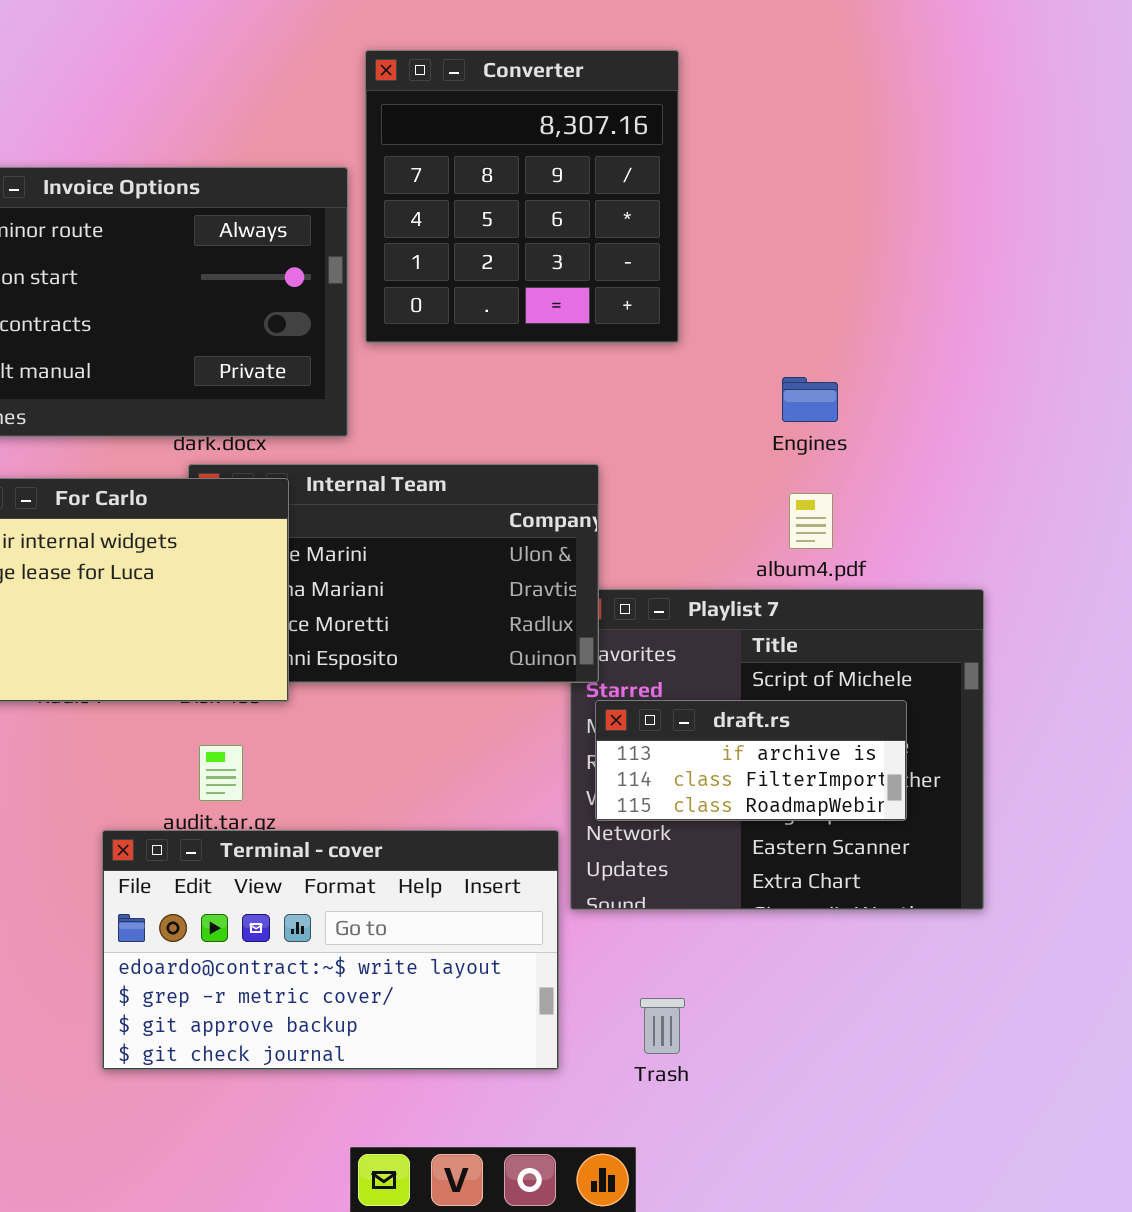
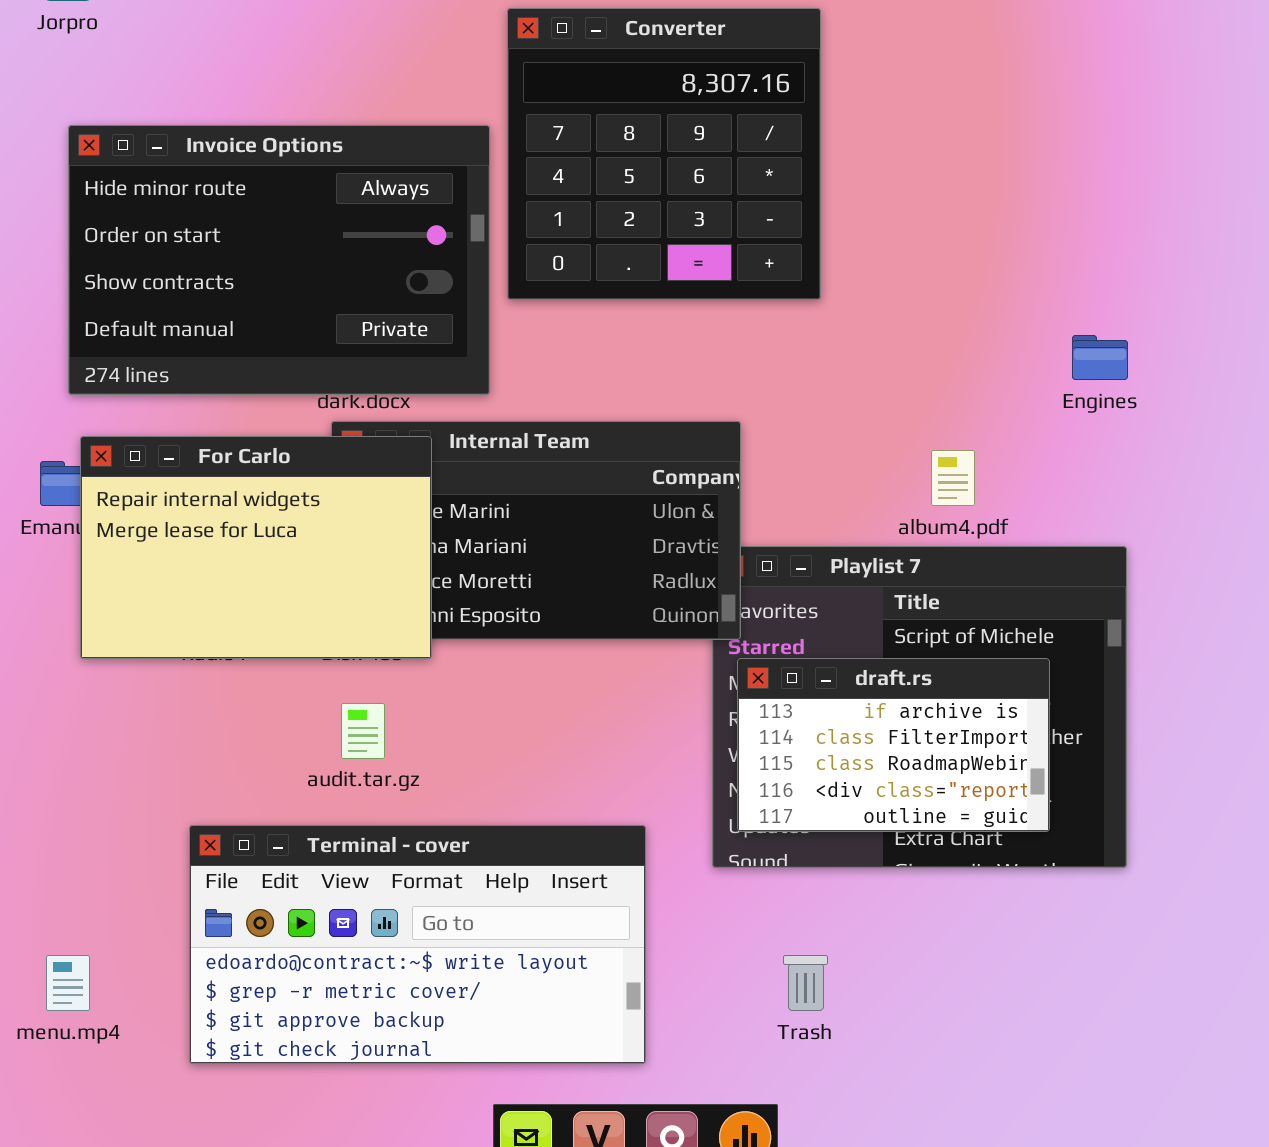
Engines: [782,377,838,422] -> [1072,335,1128,380], moved
draft.rs: [595,700,907,821] -> [737,658,1050,832], resized
Terminal - cover: [102,830,559,1070] -> [189,825,646,1064], moved

